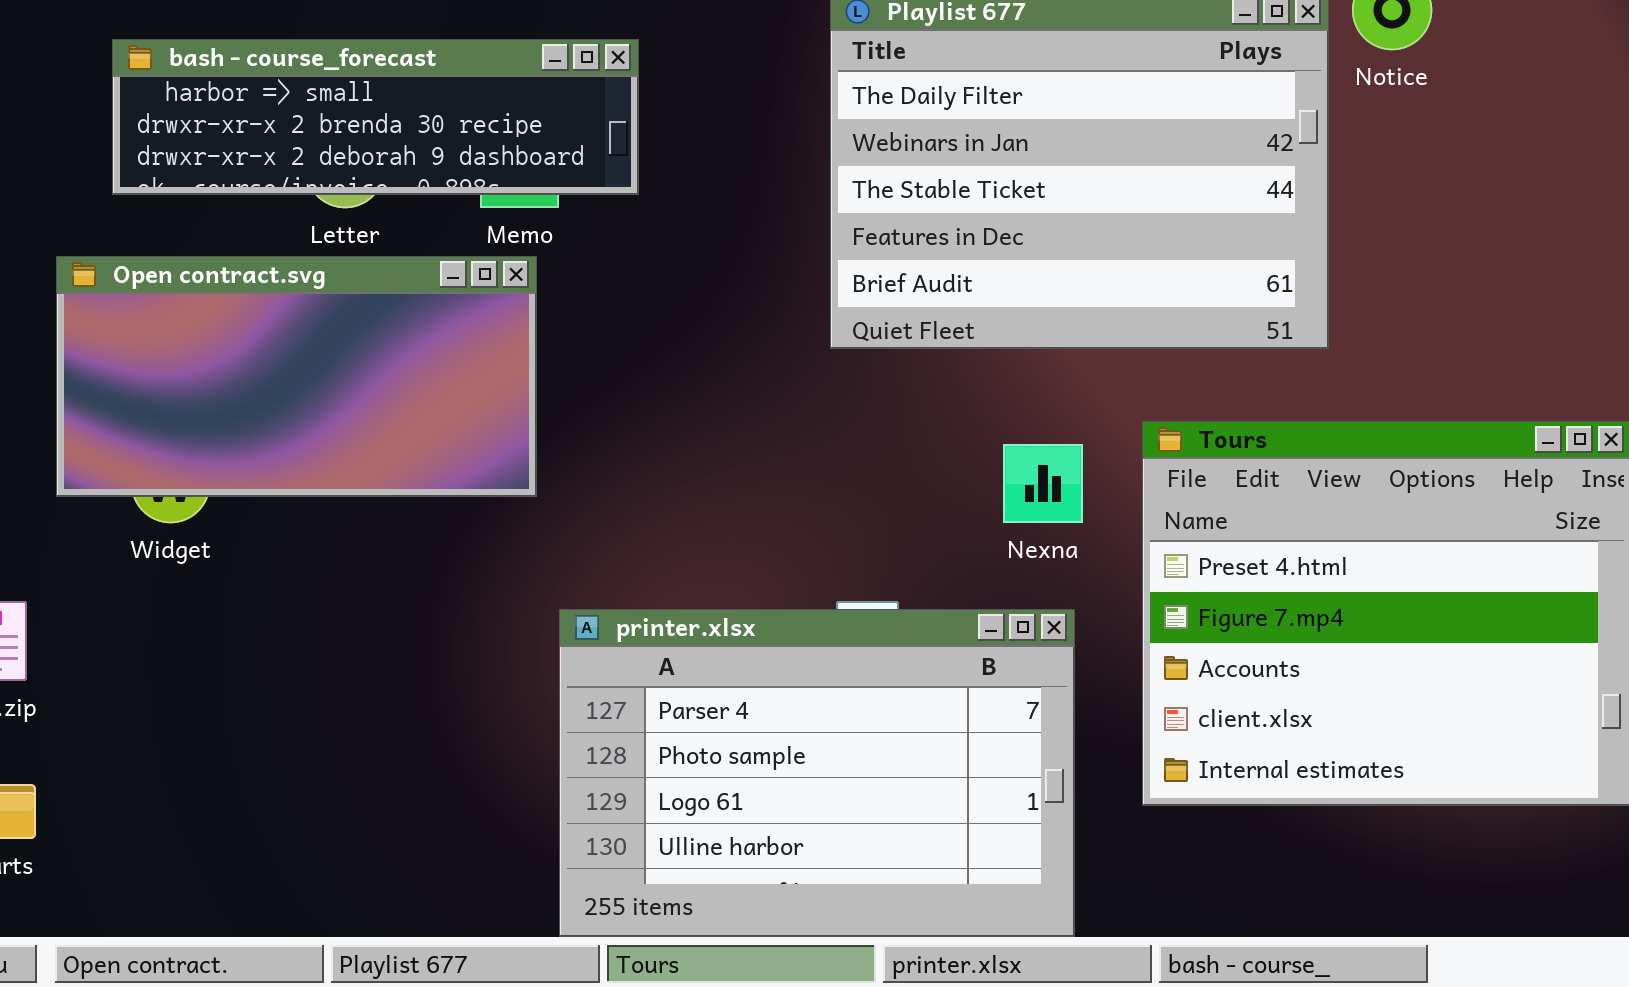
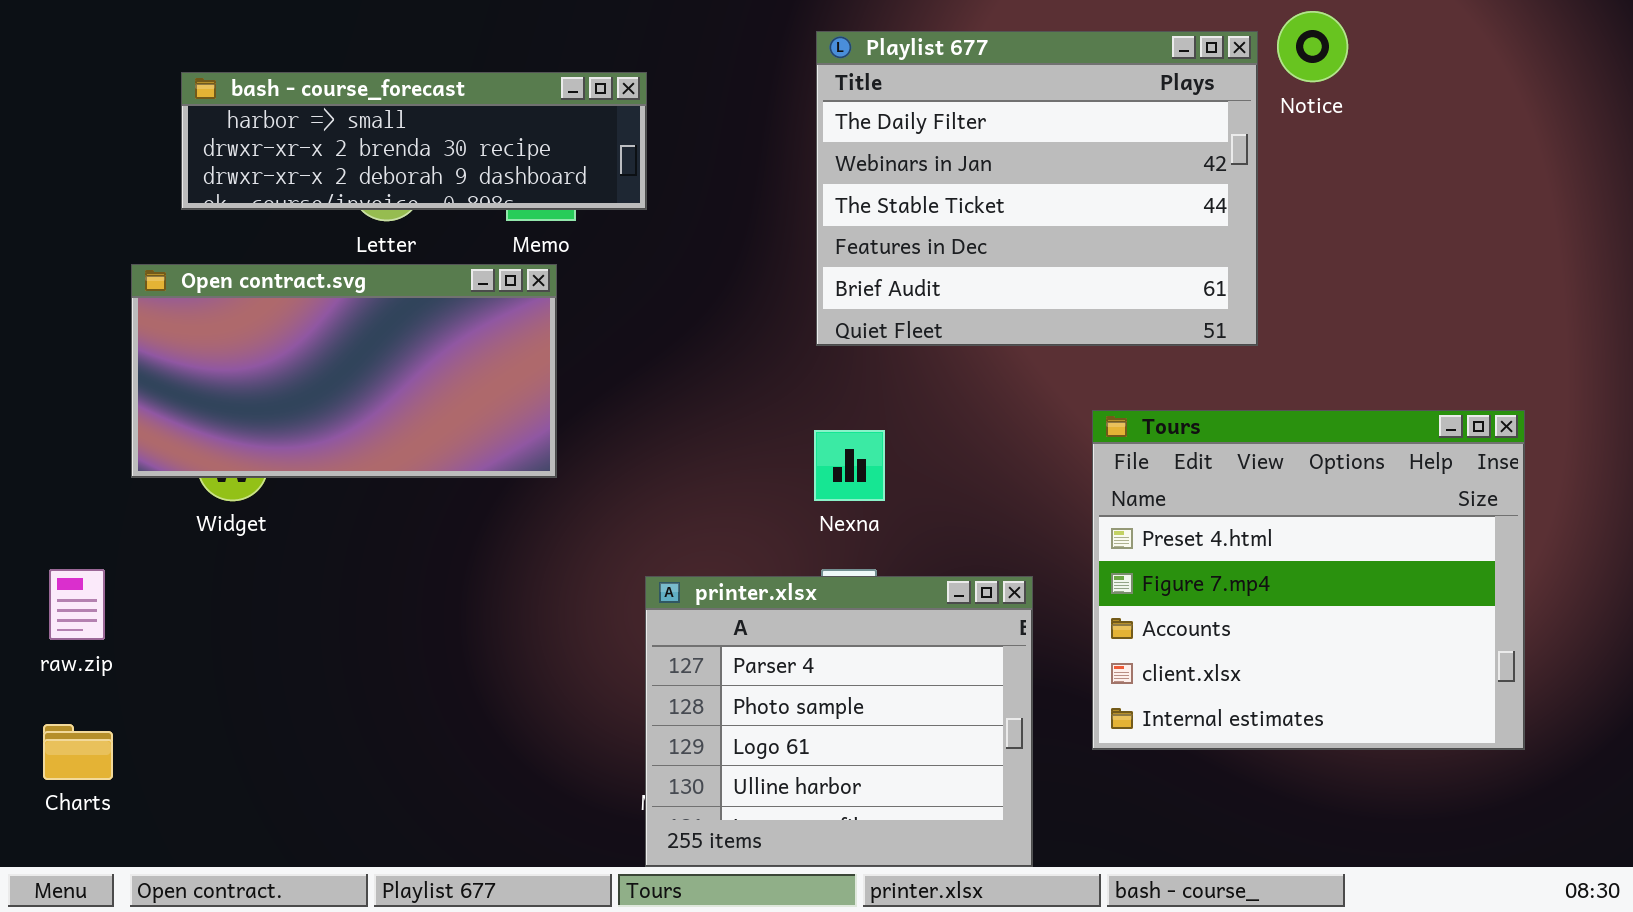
Nexna: [1003,444,1083,523] -> [814,430,885,501], moved
printer.xlsx: [559,609,1075,937] -> [645,576,1033,867], resized

